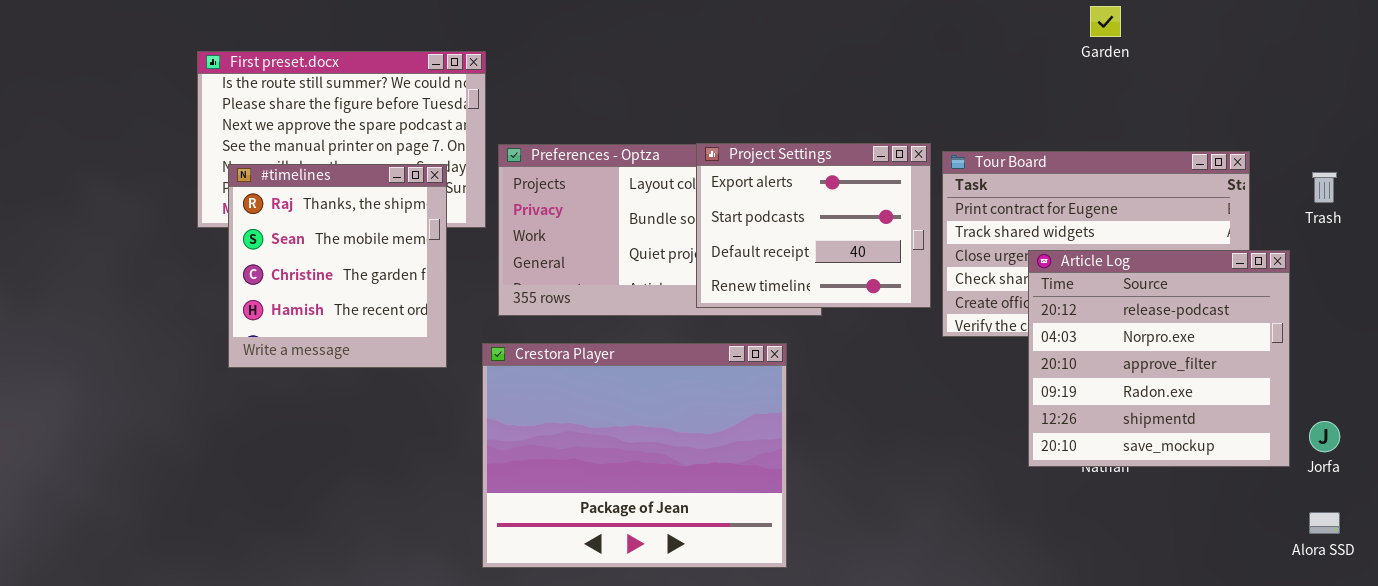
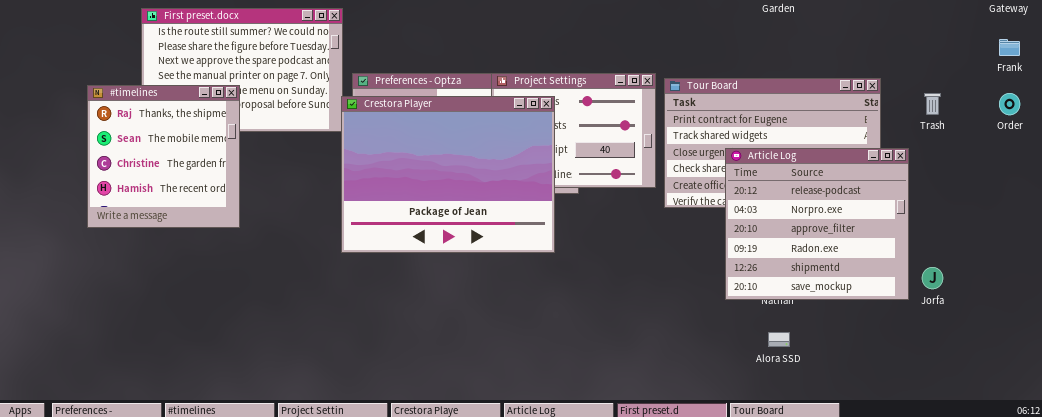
#timelines: [228,164,447,368] -> [87,85,240,228], moved
Crestora Player: [482,343,787,568] -> [341,96,555,253], moved
Alora SSD: [1309,512,1340,534] -> [768,332,790,347], moved

